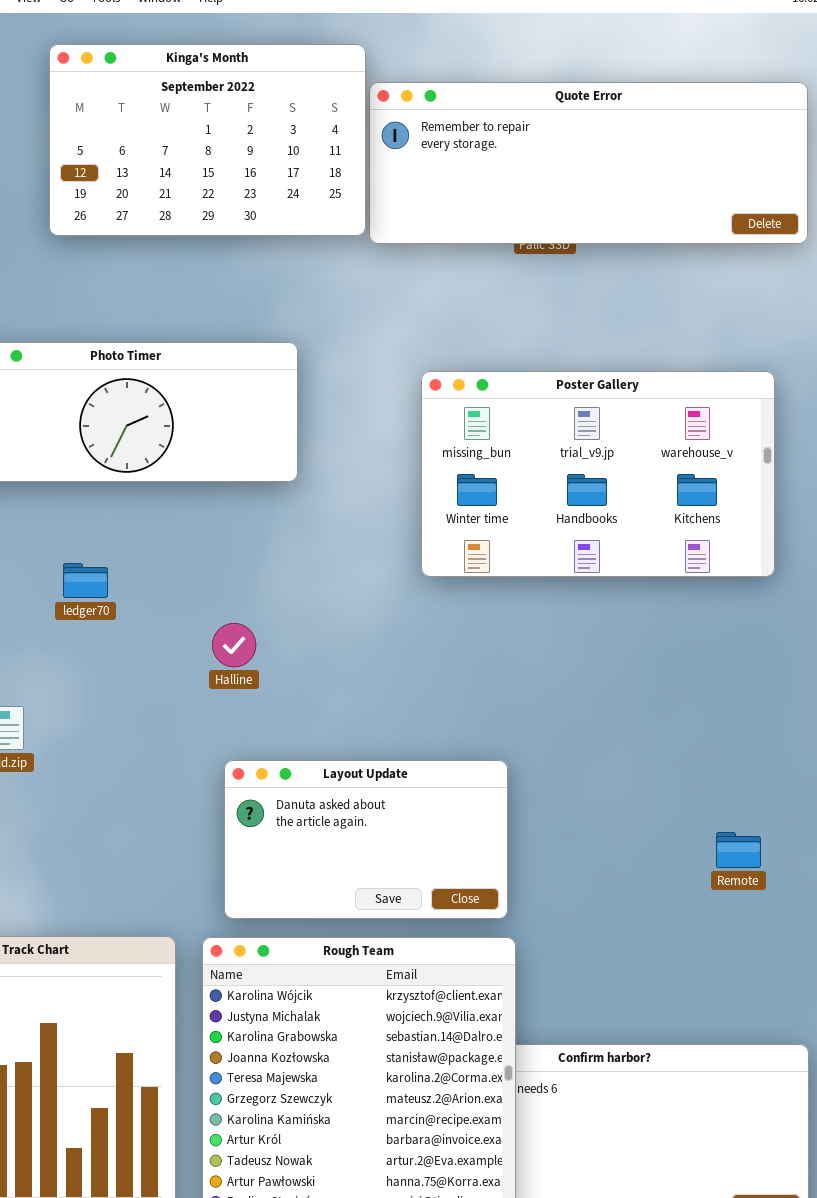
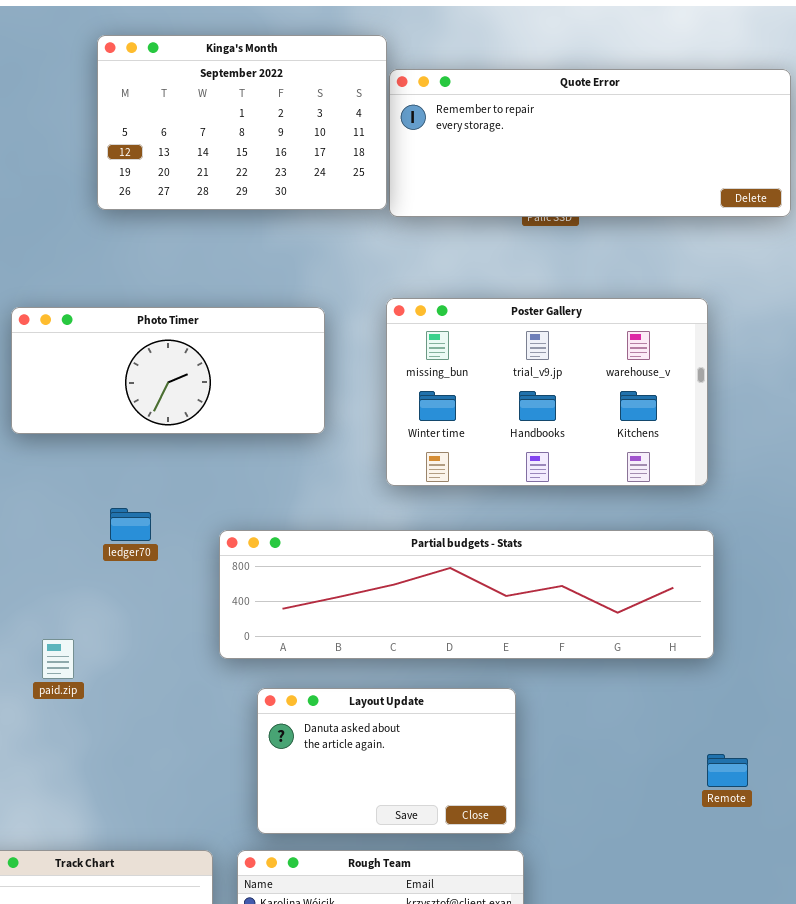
Poster Gallery: [421,371,775,577] -> [386,298,708,486], moved
Partial budgets - Stats: none -> [219,530,714,659], opened

